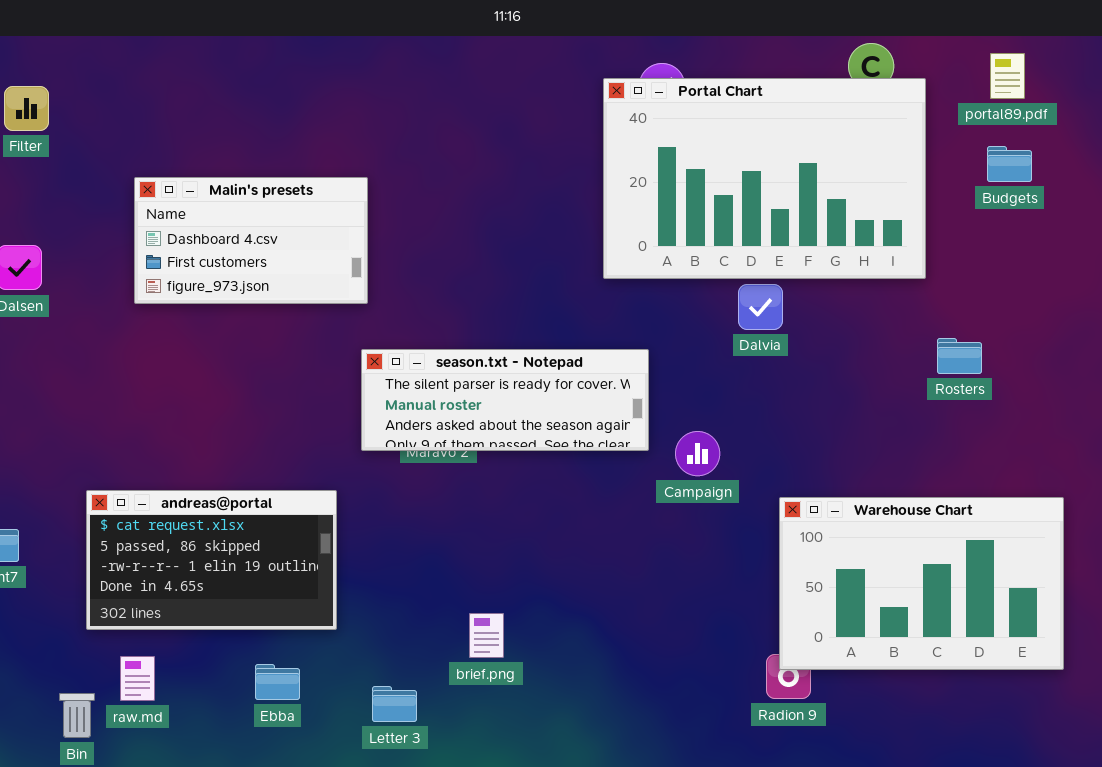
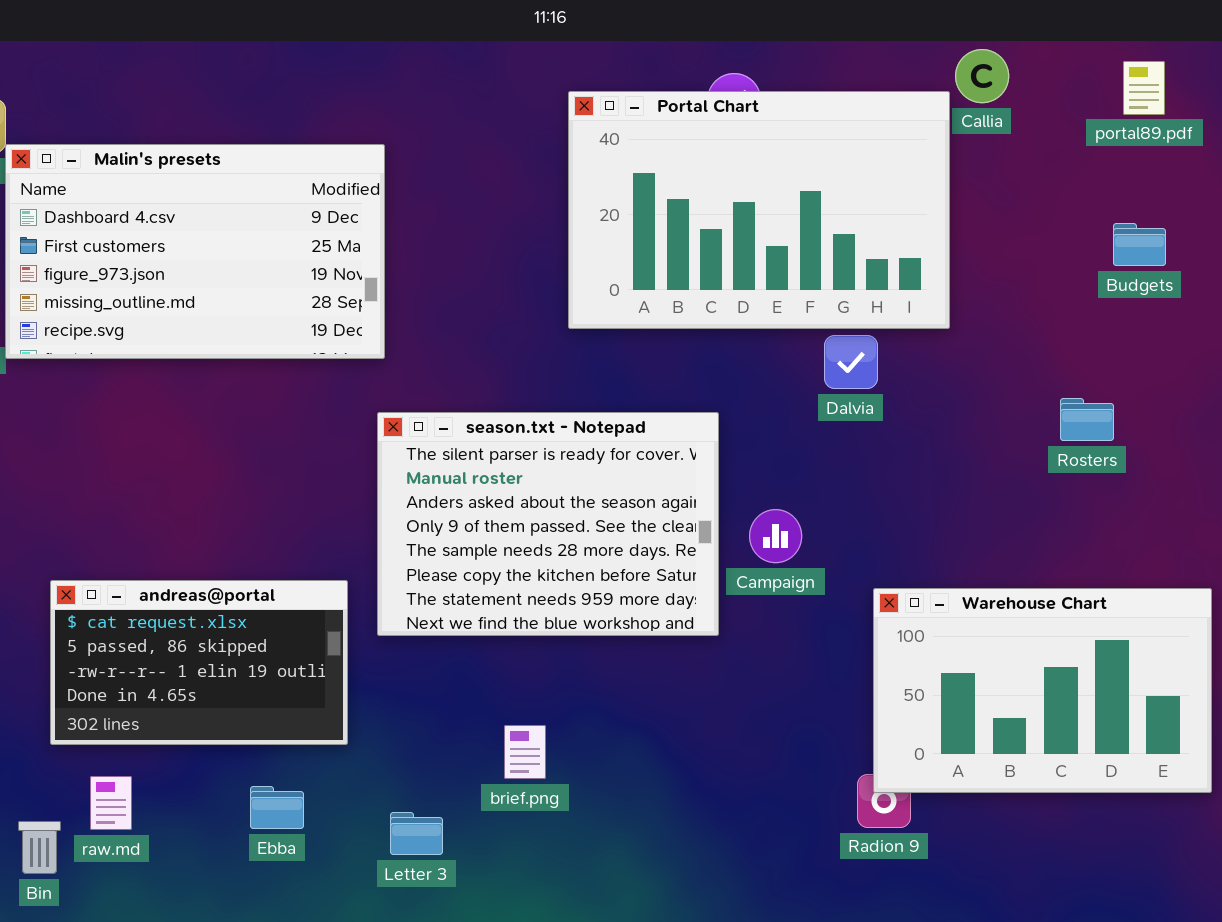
Portal Chart: [603,78,926,279] -> [568,91,950,329], moved
Budgets: [987,146,1032,182] -> [1113,223,1166,266], moved
Malin's presets: [134,177,368,304] -> [5,144,385,359], resized
season.txt - Notepad: [361,349,649,451] -> [377,412,719,636], resized

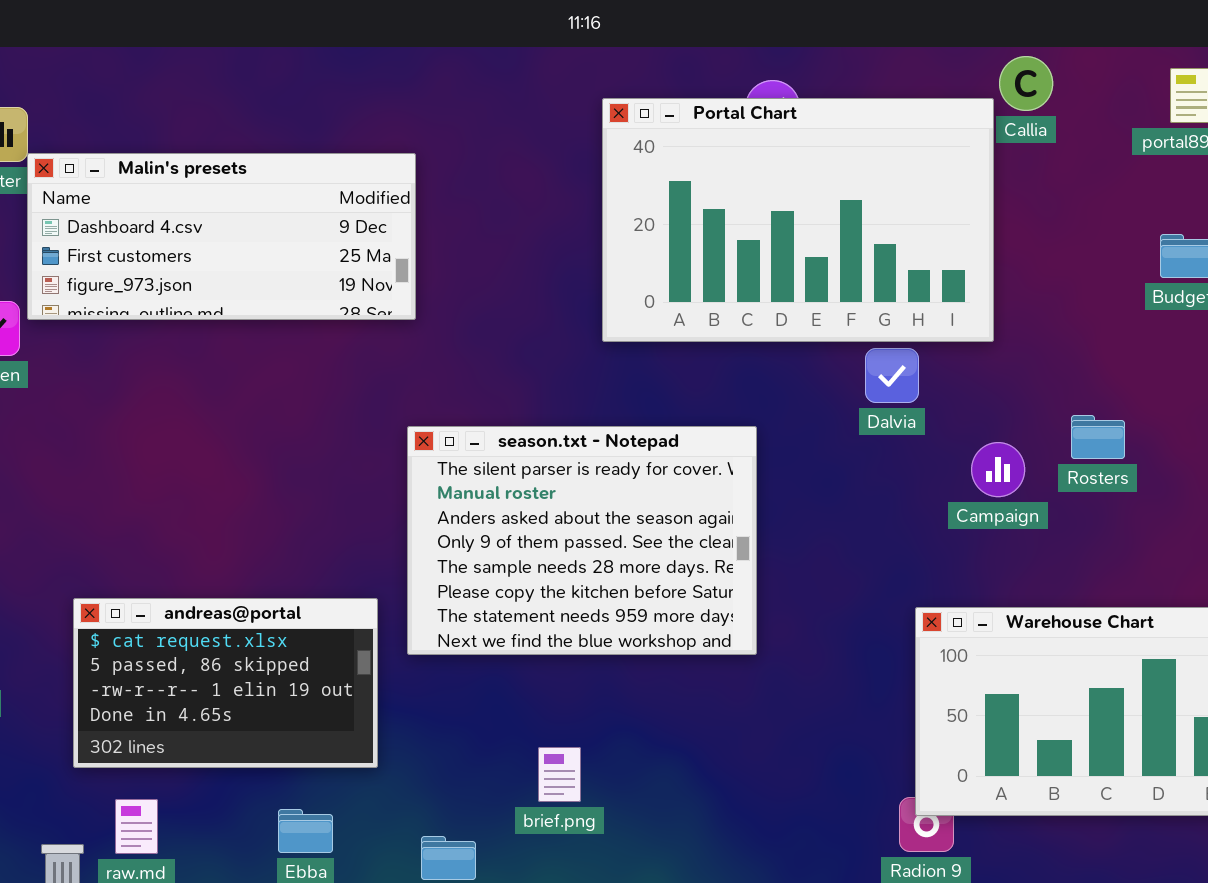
Malin's presets: [5,144,385,359] -> [27,153,416,320], resized
Rosters: [1060,398,1114,441] -> [1071,415,1125,459], moved
Campaign: [749,509,802,563] -> [971,442,1025,497], moved

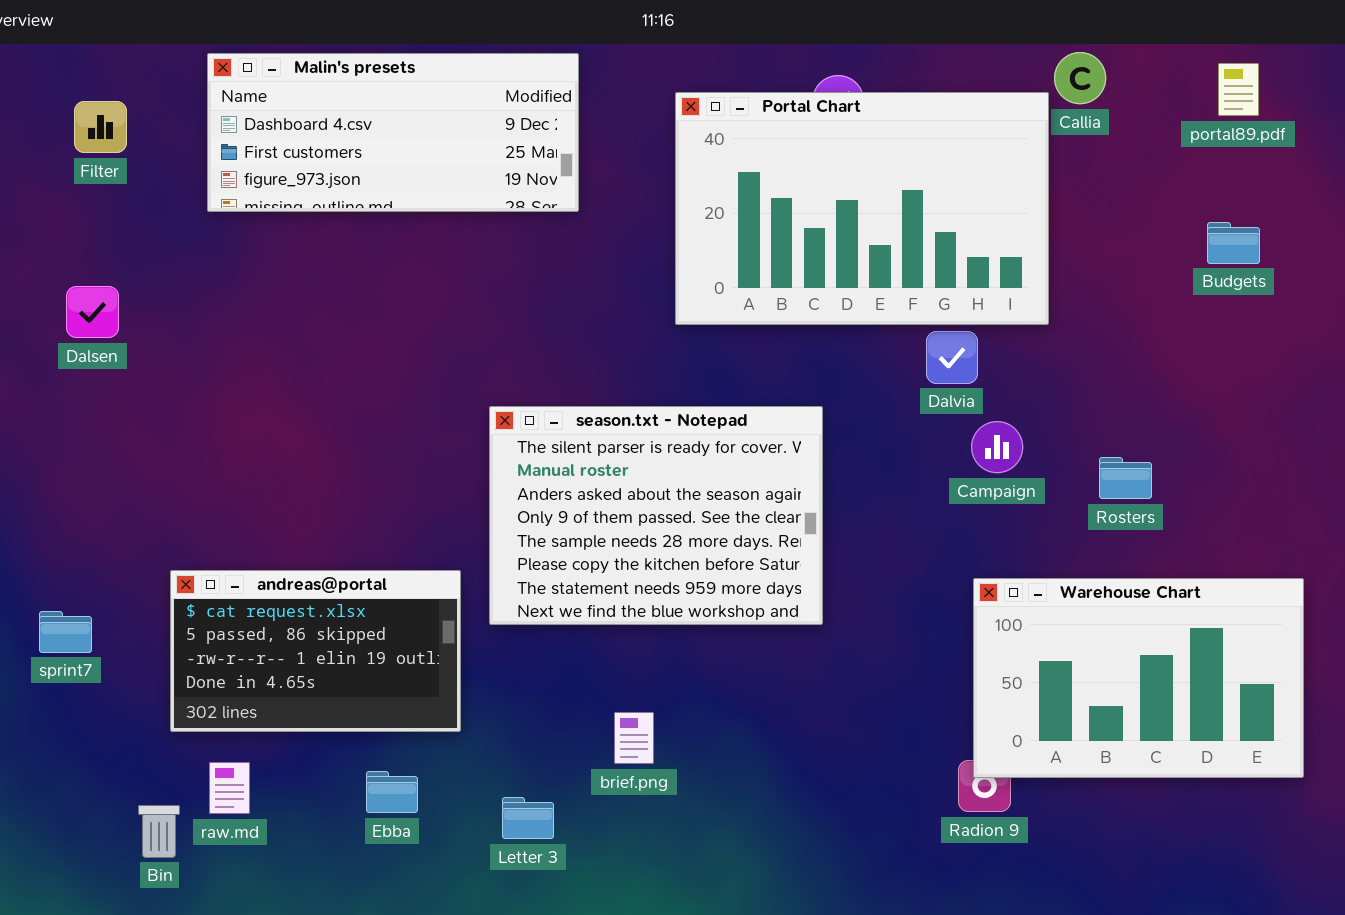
Malin's presets: [27,153,416,320] -> [207,53,579,212], moved
Rosters: [1071,415,1125,459] -> [1099,457,1152,499], moved
Campaign: [971,442,1025,497] -> [971,421,1023,473], moved

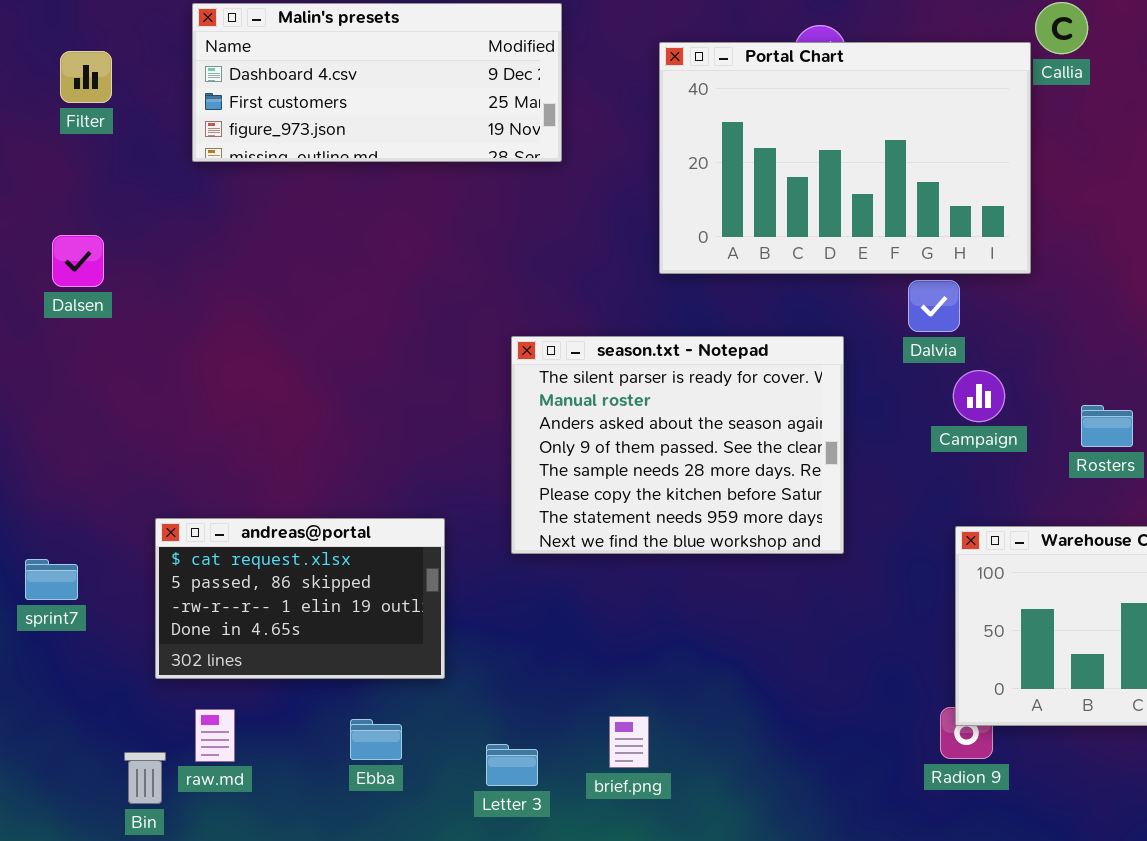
season.txt - Notepad: [489,406,823,625] -> [511,336,844,554], moved
brief.png: [614,712,654,764] -> [609,716,649,768], moved

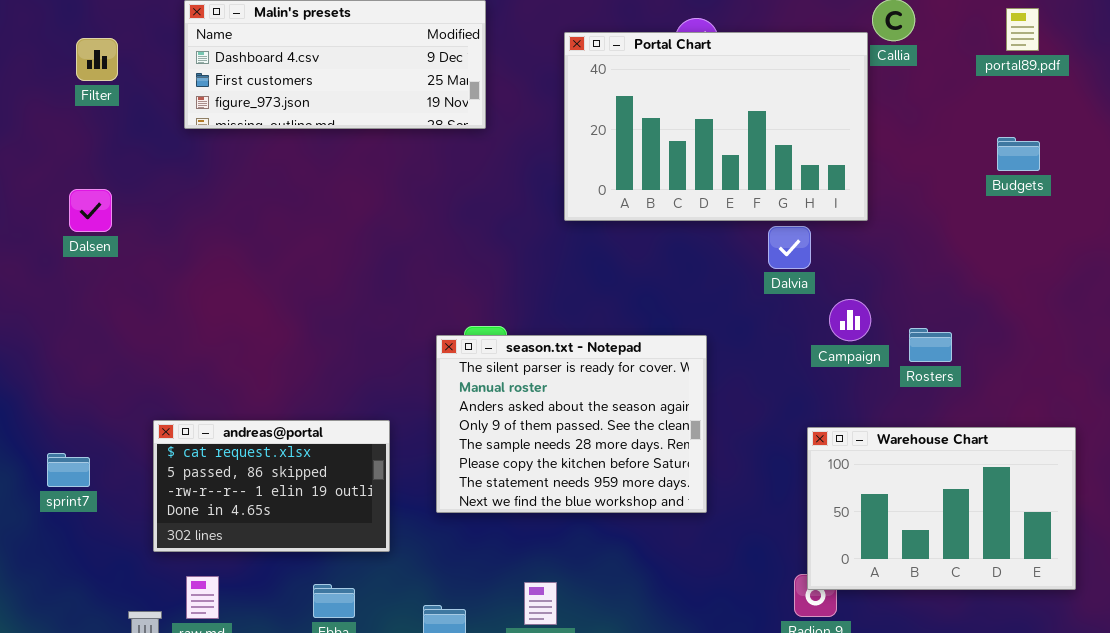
season.txt - Notepad: [511,336,844,554] -> [436,335,707,513], moved
Campaign: [953,370,1005,422] -> [829,299,871,341], moved

